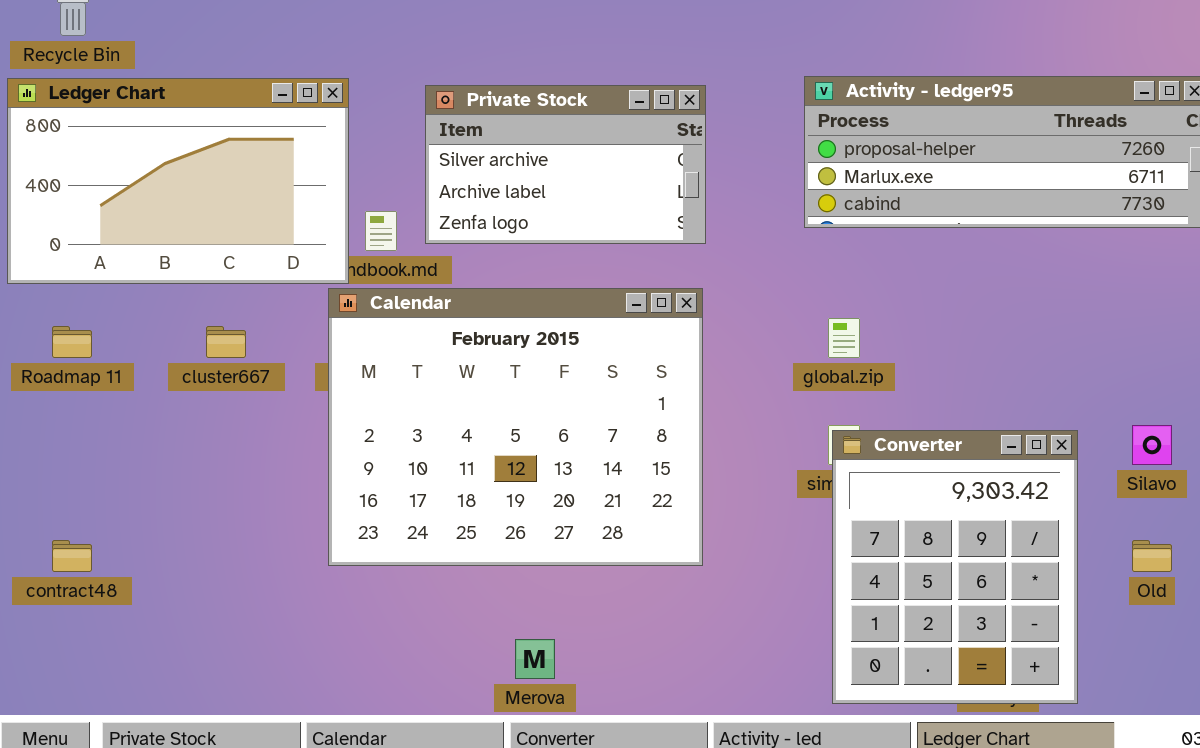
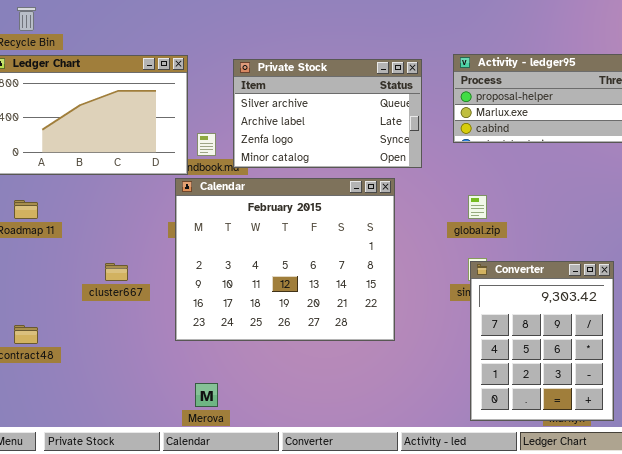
Private Stock: [425,85,706,244] -> [233,59,422,168], resized
cluster667: [206,326,246,358] -> [105,263,128,281], moved
Merova: [515,639,555,679] -> [195,383,218,407], moved

